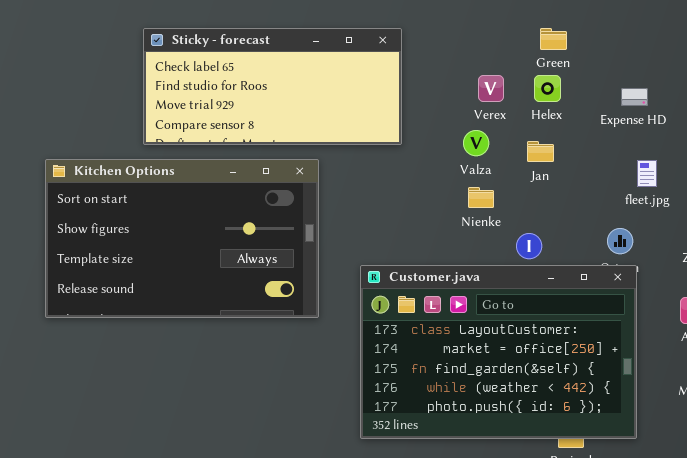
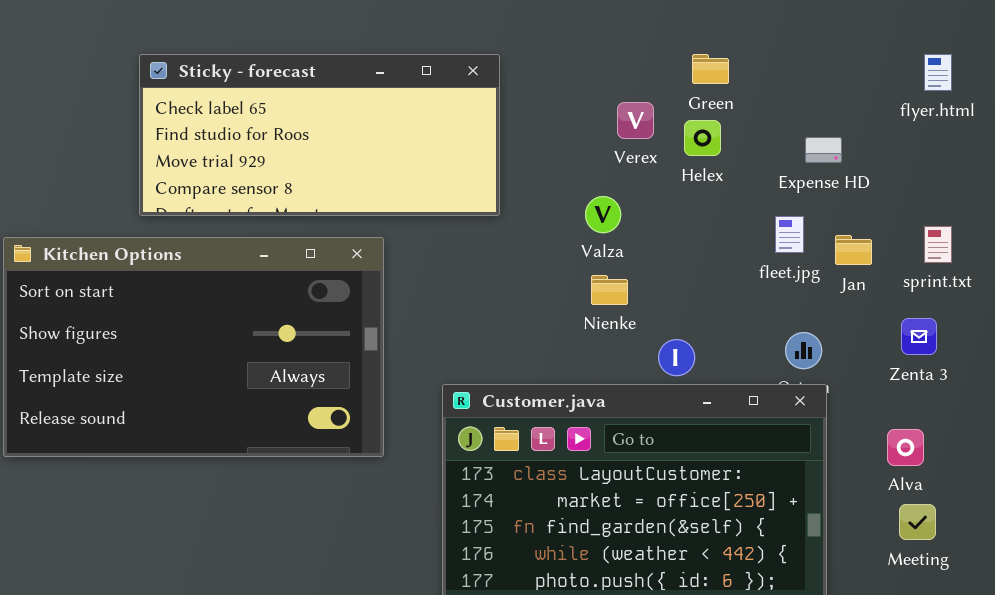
Verex: [478,75,504,102] -> [617,102,654,139], moved
Jan: [527,141,554,162] -> [835,235,872,265], moved
fleet.jpg: [637,160,657,187] -> [775,216,804,253], moved

